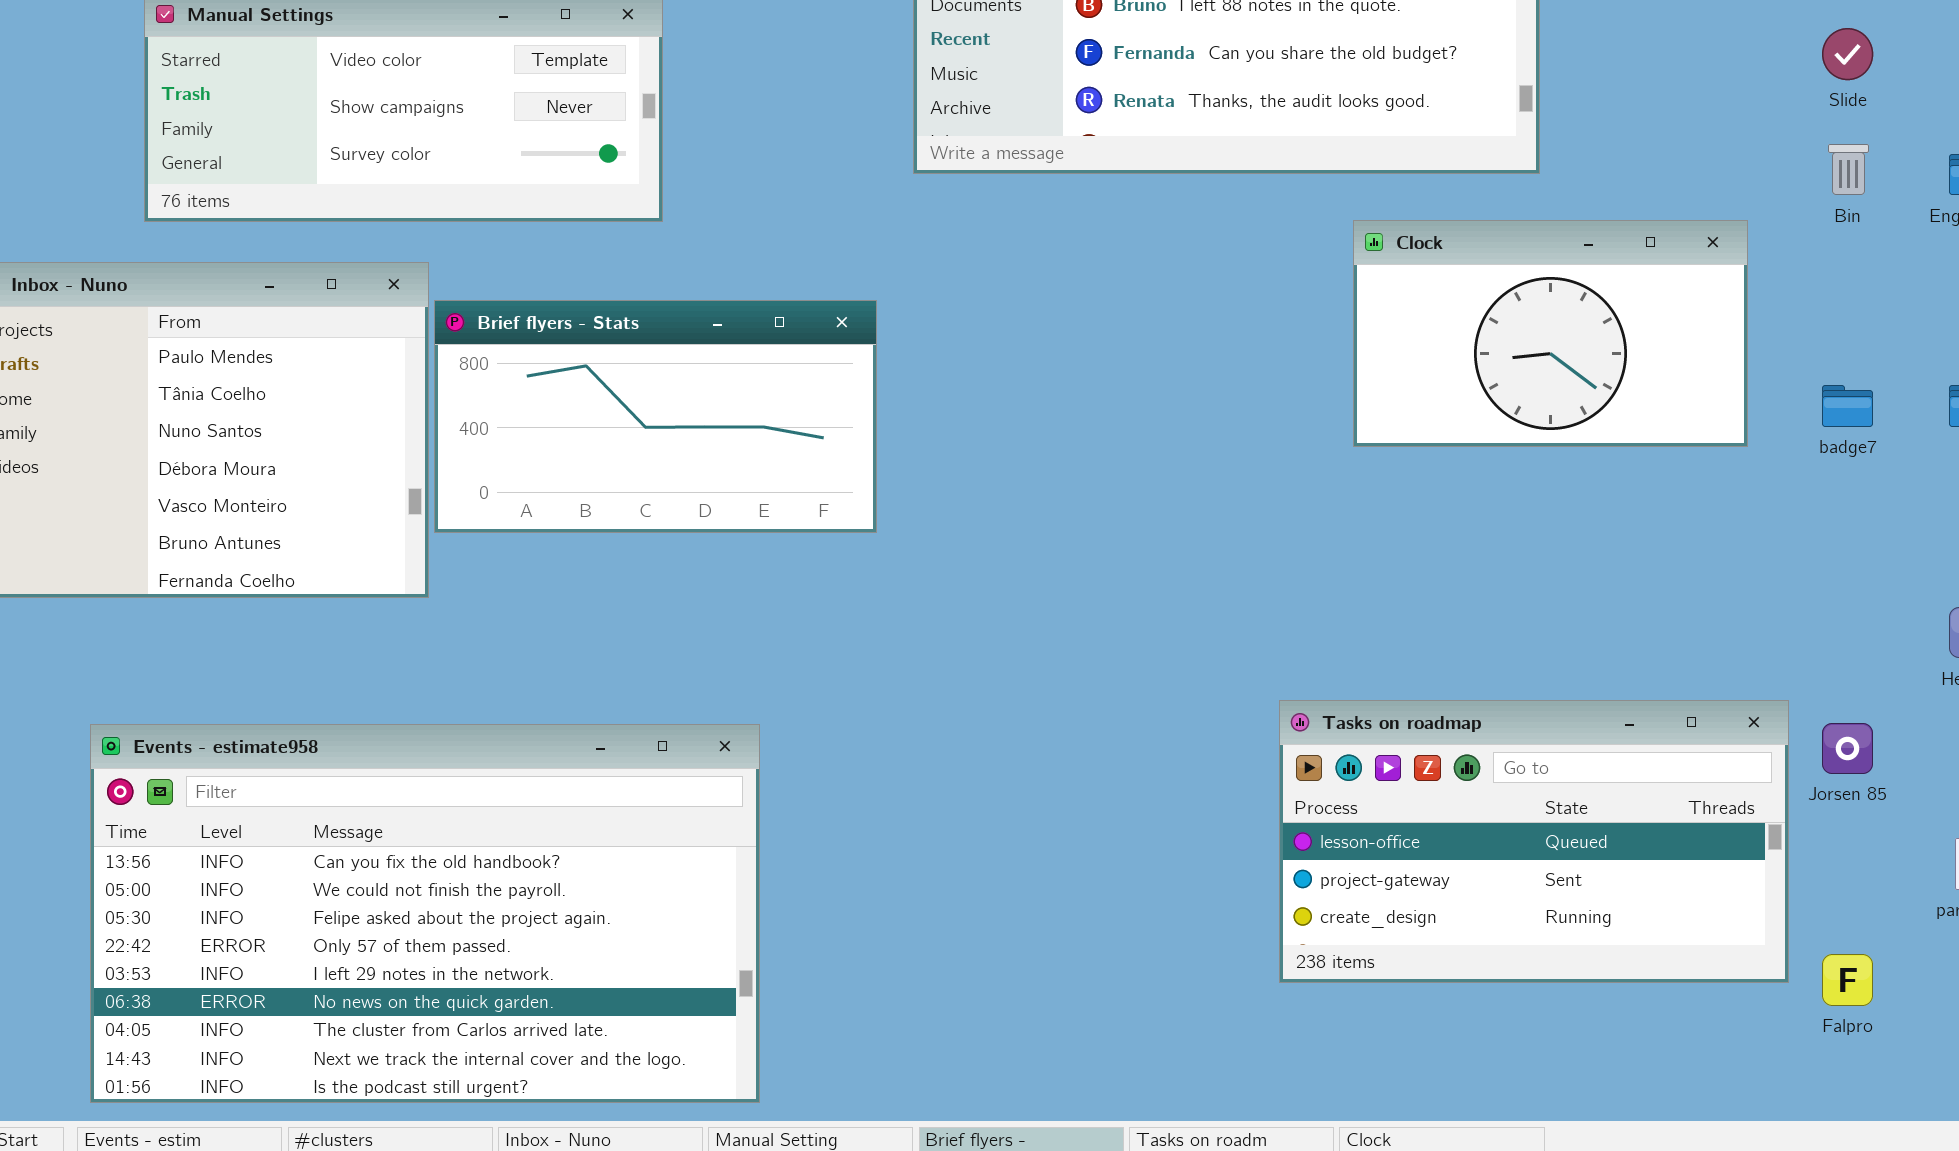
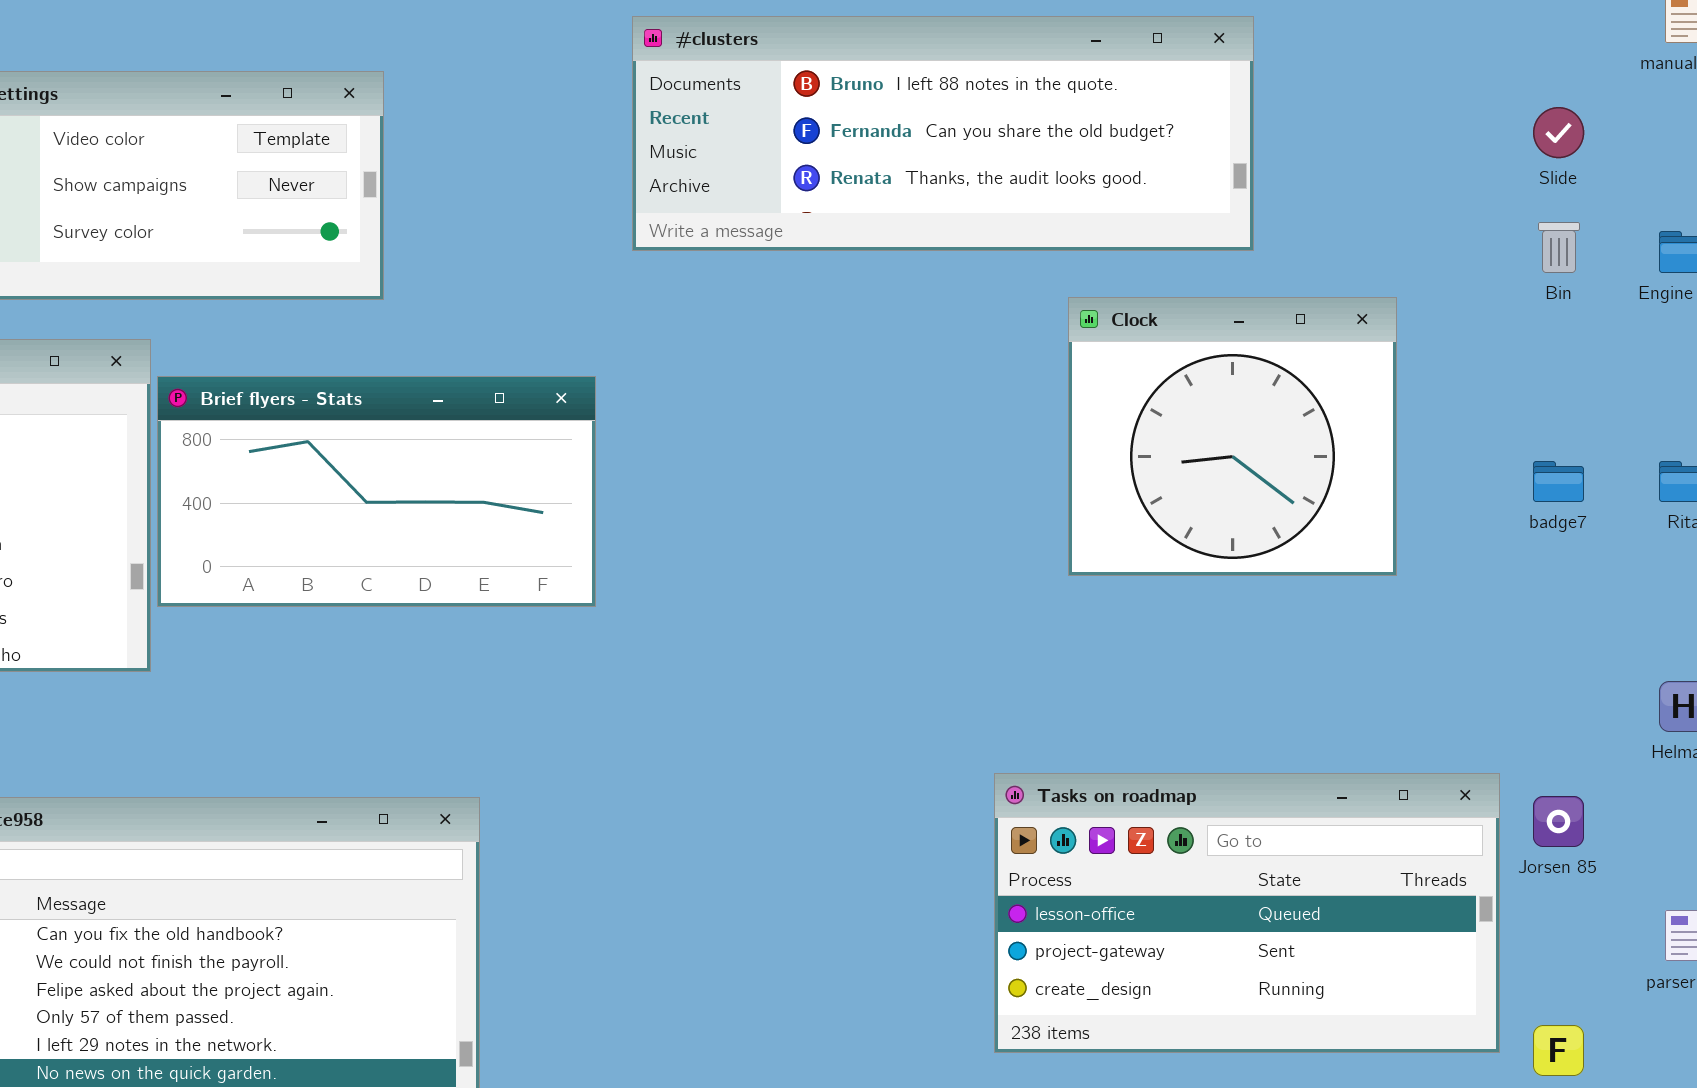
Clock: [1353,220,1748,447] -> [1068,297,1397,576], resized

